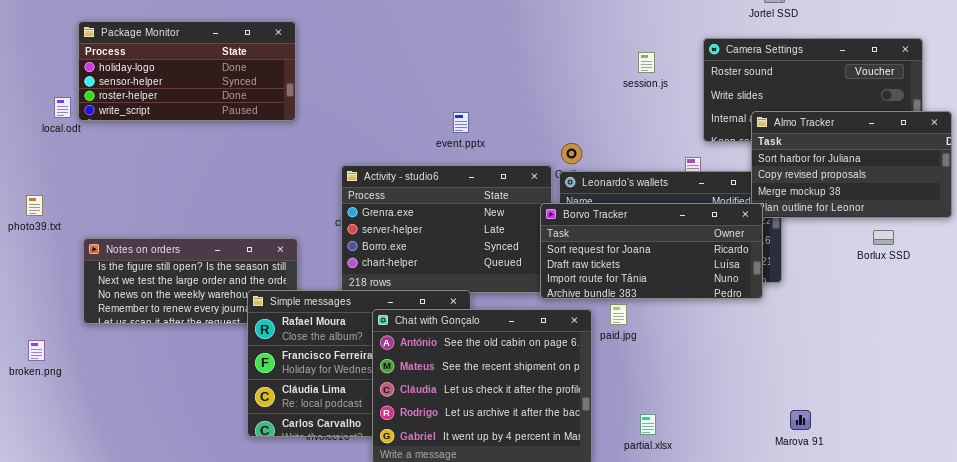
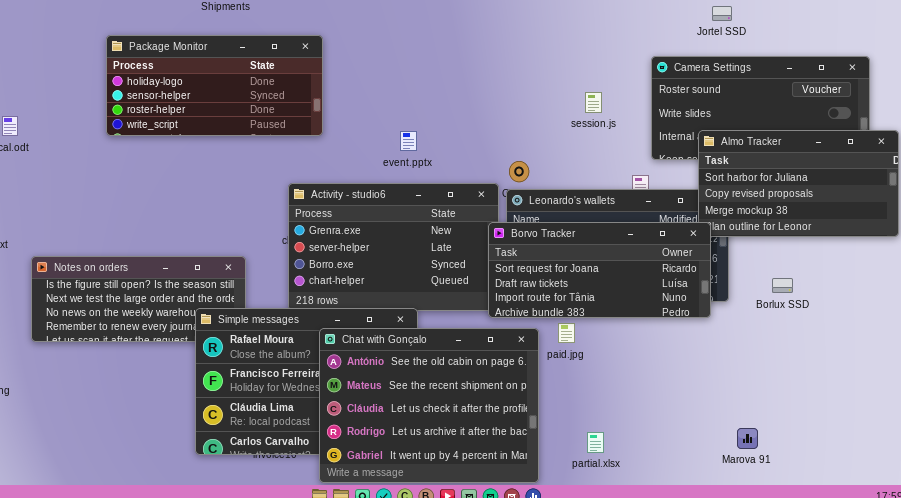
Package Monitor: [78,21,296,121] -> [106,35,323,136], moved
session.js: [638,52,655,73] -> [585,92,602,113], moved
Borlux SSD: [873,230,894,245] -> [772,278,793,293], moved

